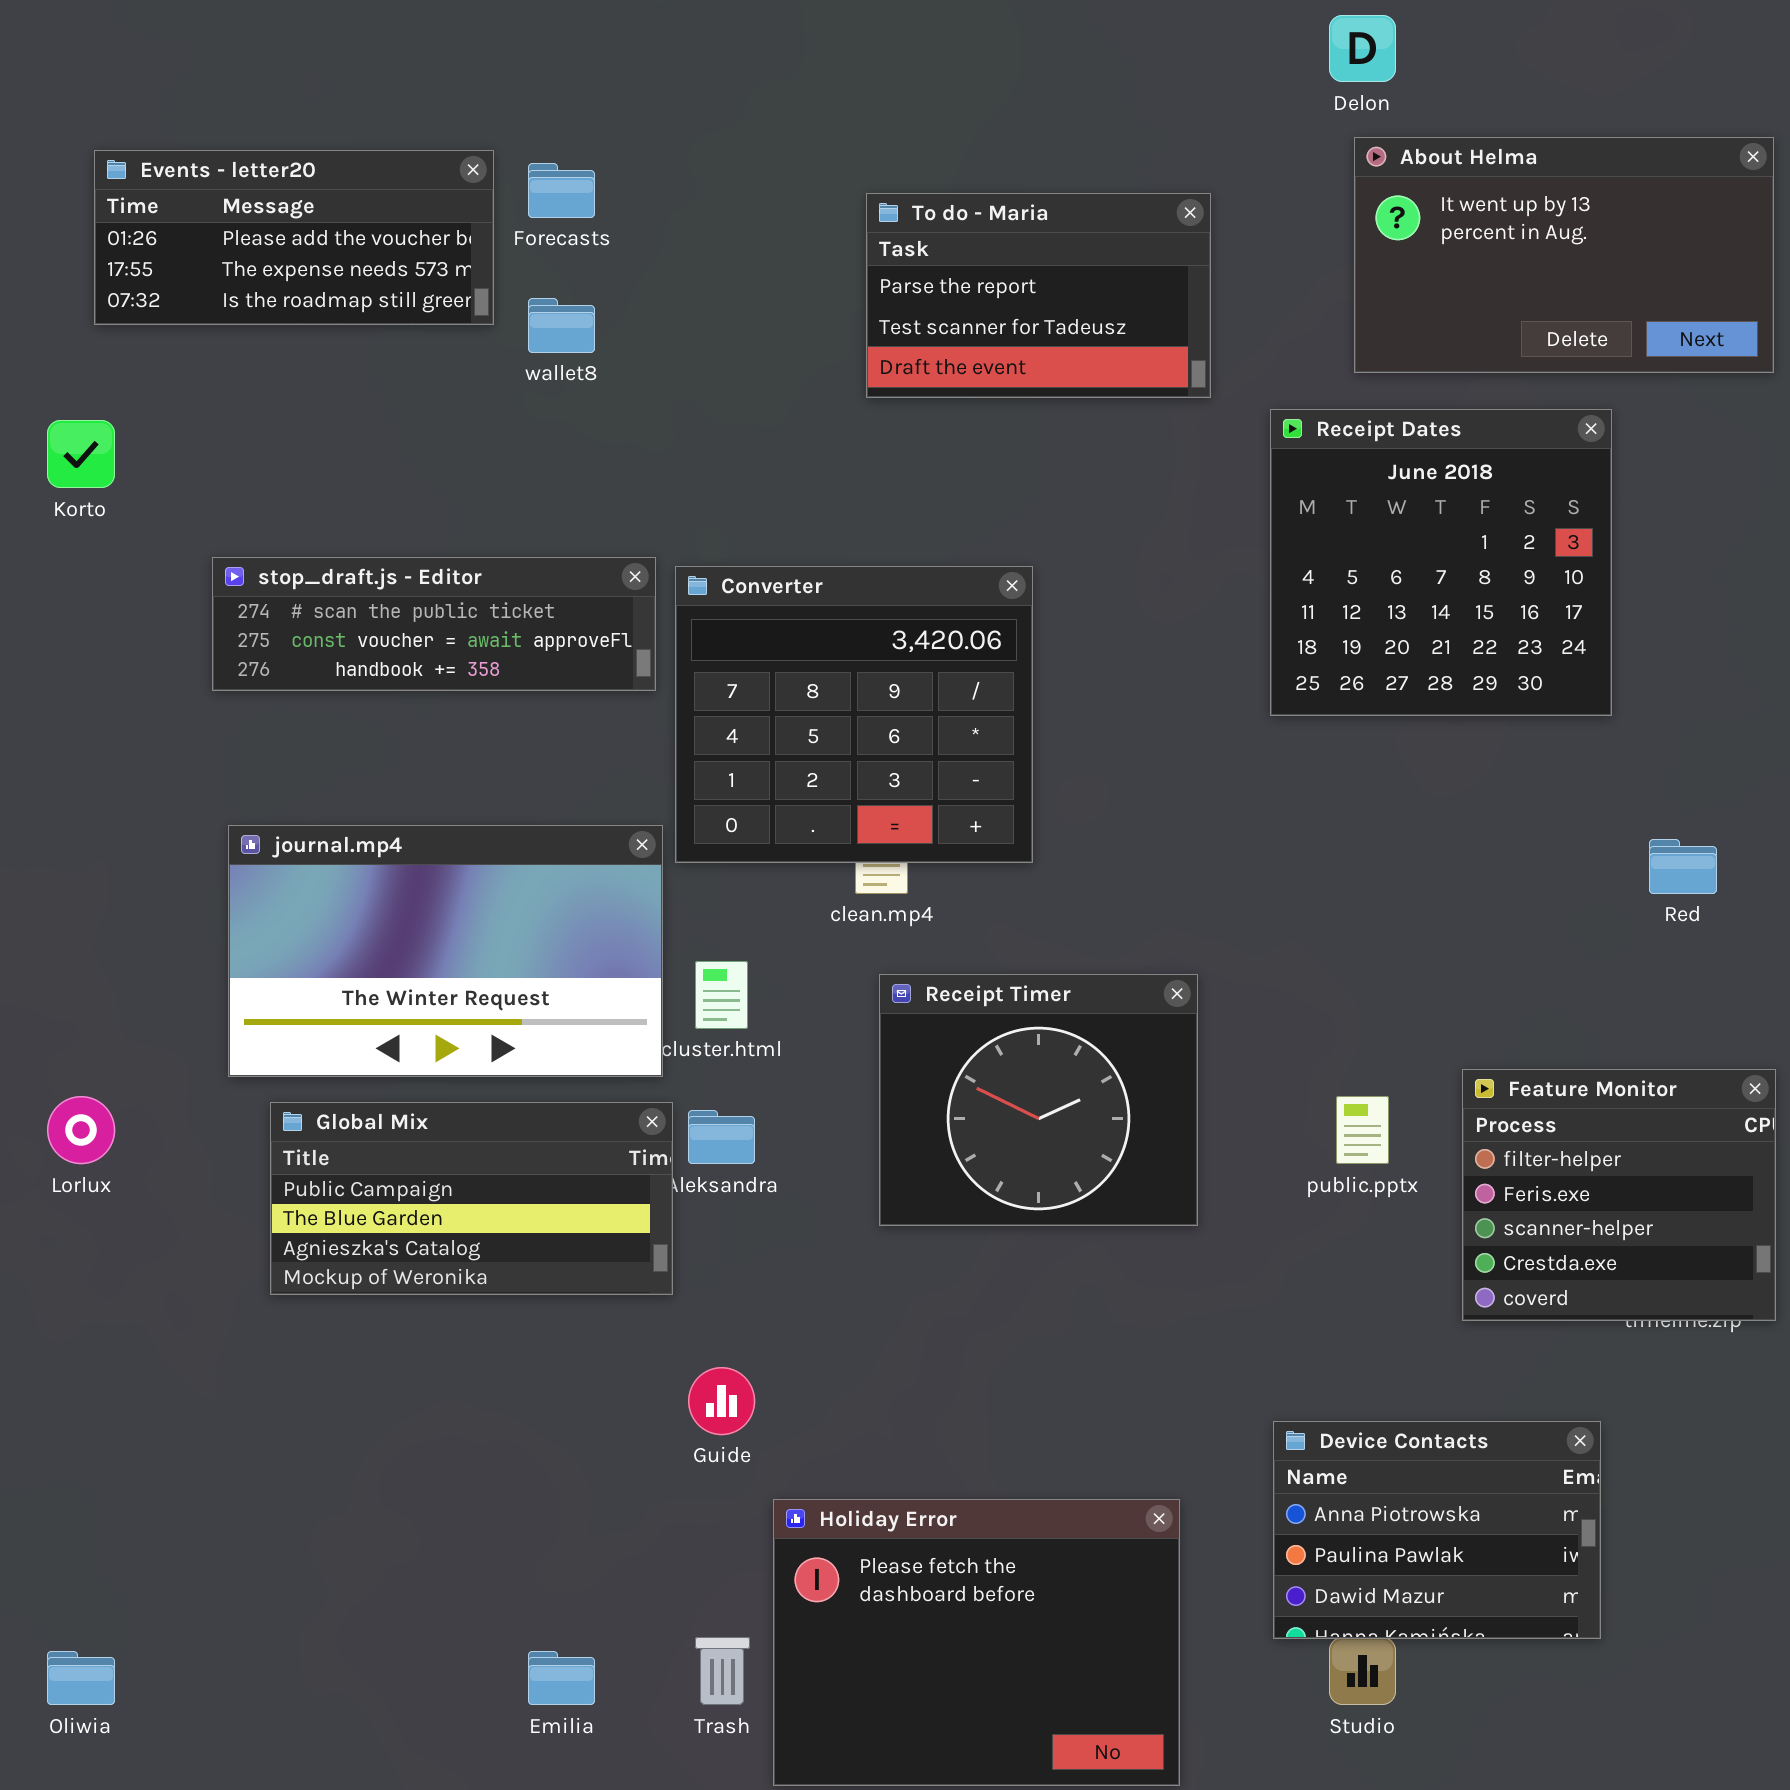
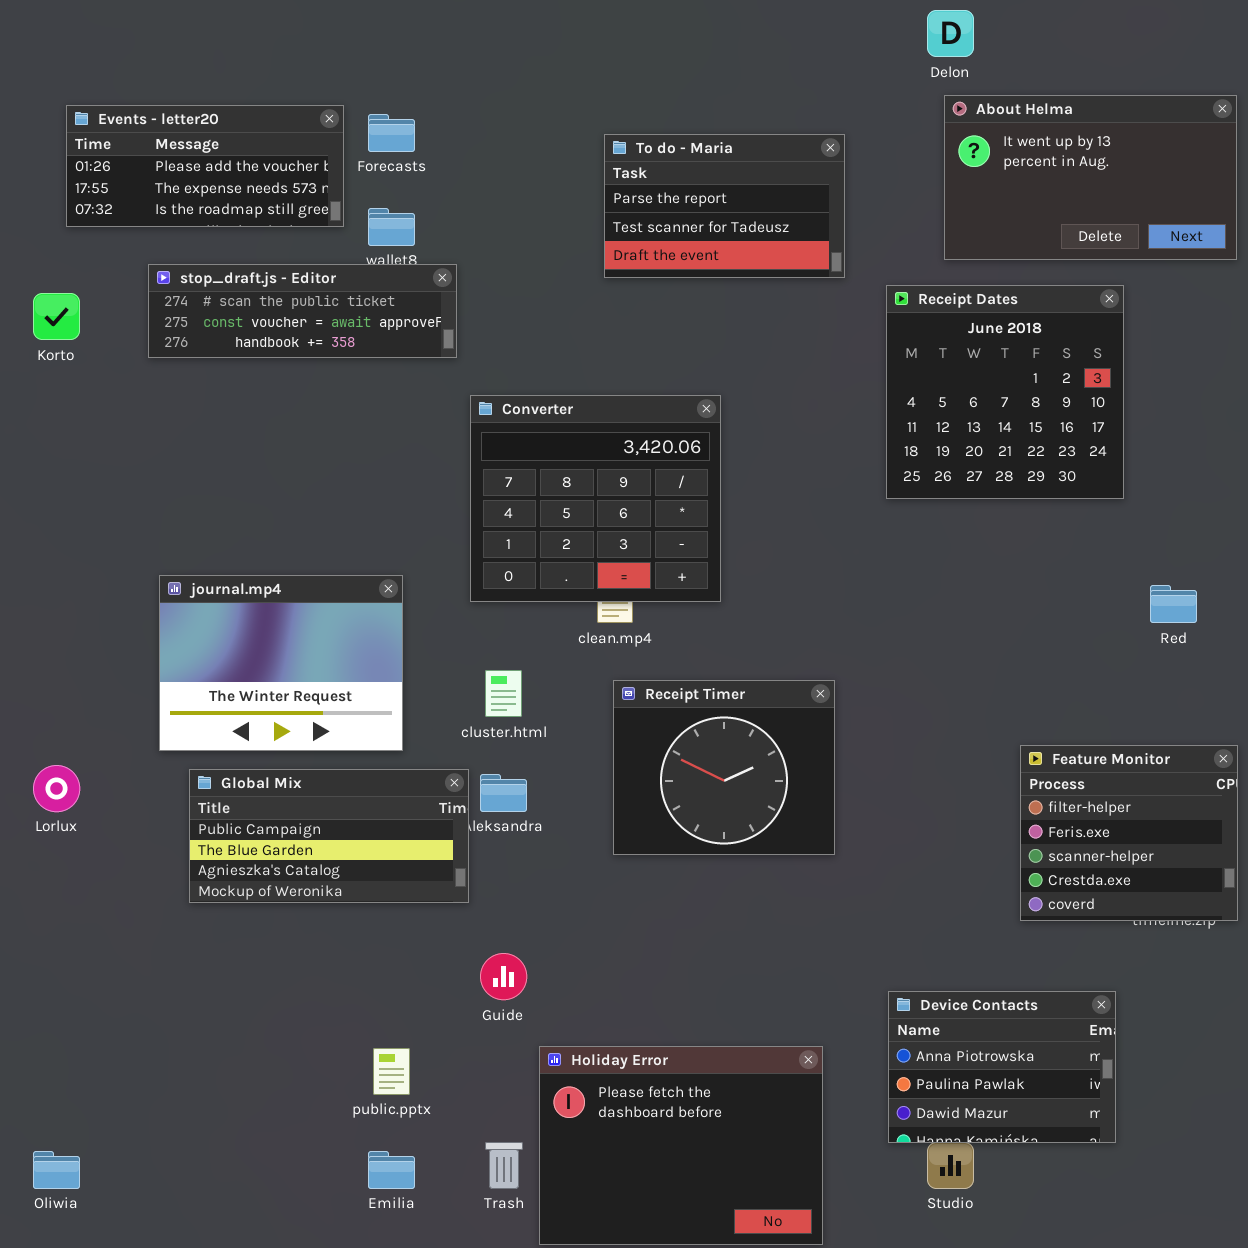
stop_draft.js - Editor: [212,557,656,691] -> [148,264,457,358], moved
journal.mp4: [228,825,663,1077] -> [159,575,403,751], resized
public.pptx: [1336,1096,1389,1164] -> [373,1048,410,1095], moved

